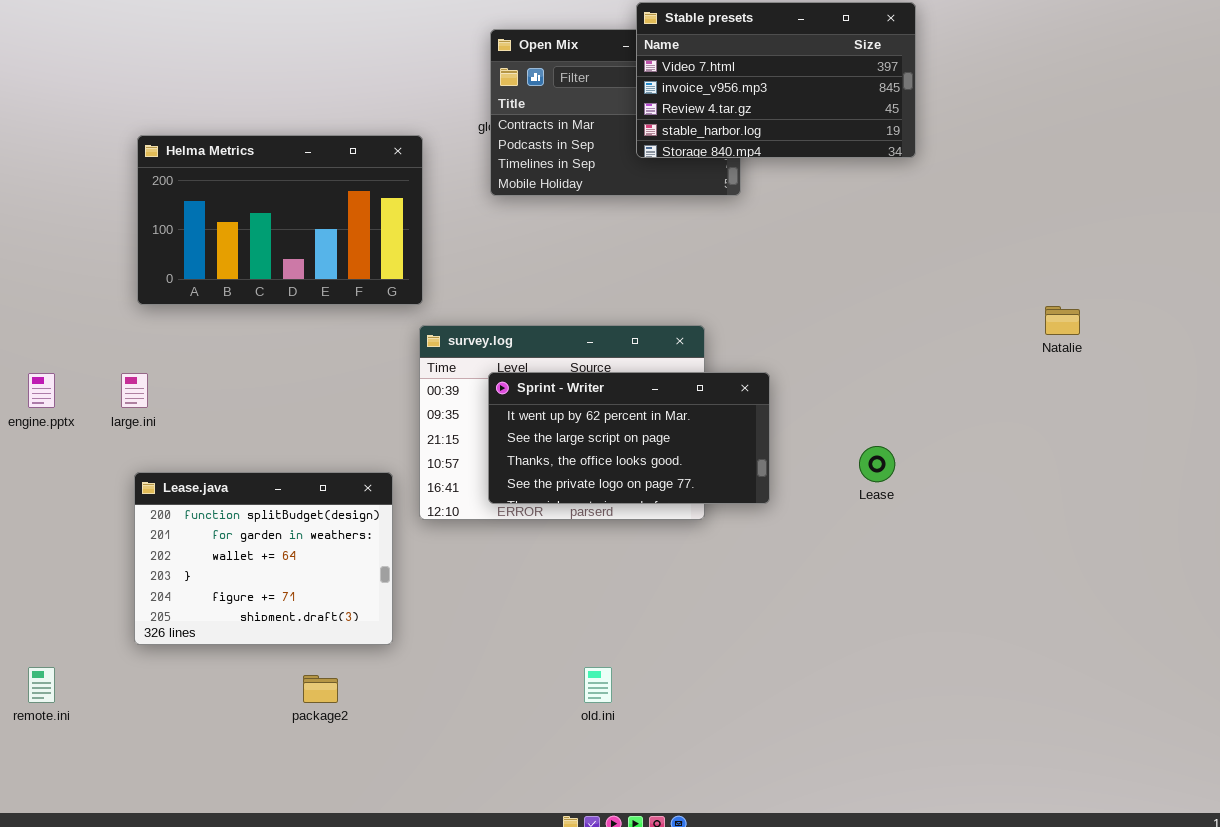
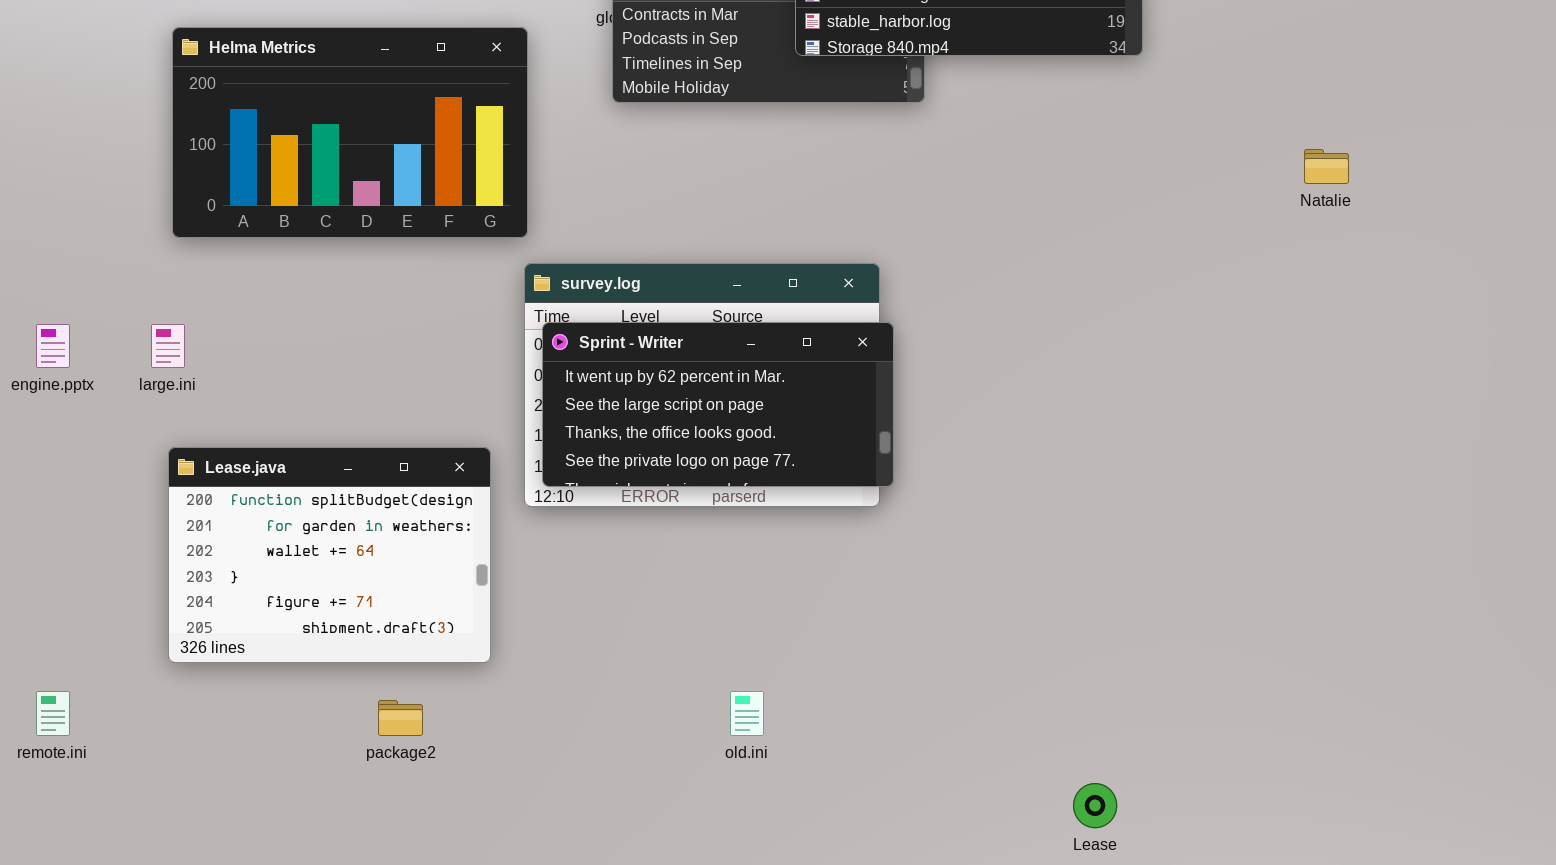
Natalie: [1045,306,1080,335] -> [1304,149,1349,184], moved
Sprint - Writer: [488,372,770,504] -> [542,322,894,487], moved
Lease: [859,446,895,482] -> [1073,783,1117,828], moved

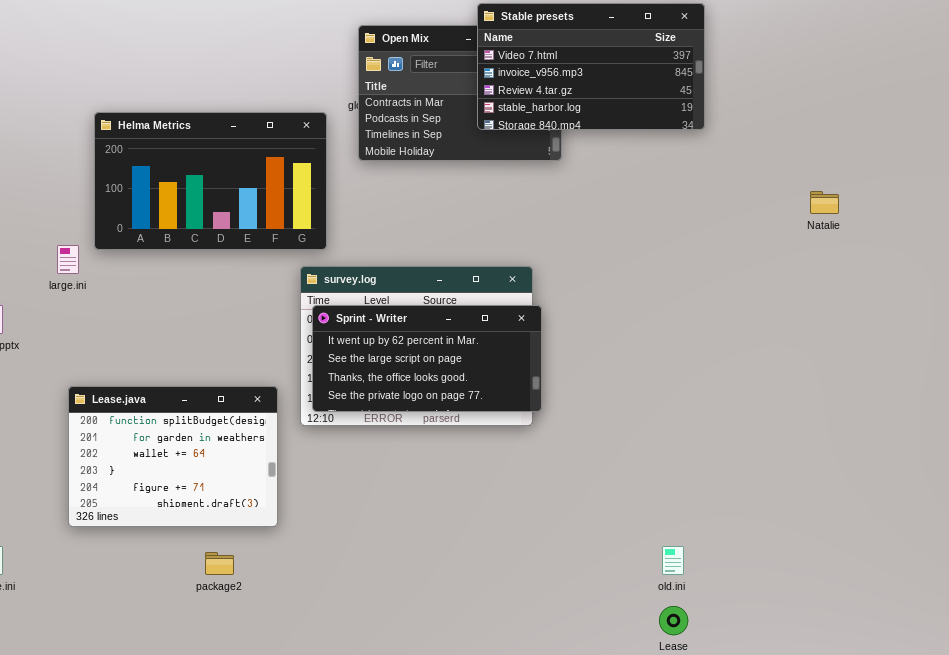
Helma Metrics: [172,27,528,238] -> [94,112,327,250], moved
large.ini: [151,324,185,368] -> [57,245,79,274], moved
old.ini: [730,691,764,736] -> [662,546,684,575], moved

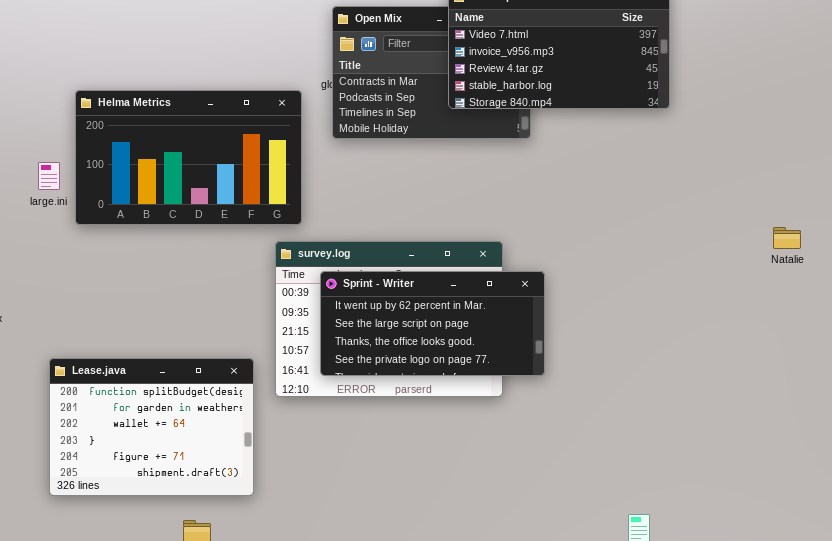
Natalie: [810,191,839,214] -> [773,227,801,249], moved
large.ini: [57,245,79,274] -> [38,162,60,190], moved
Sprint - Writer: [312,305,542,412] -> [320,271,545,376], moved

